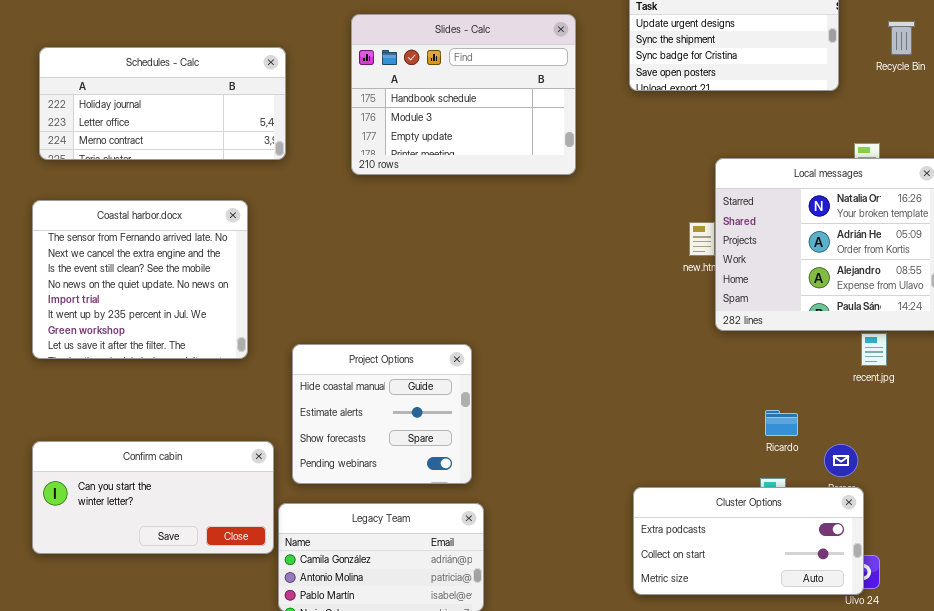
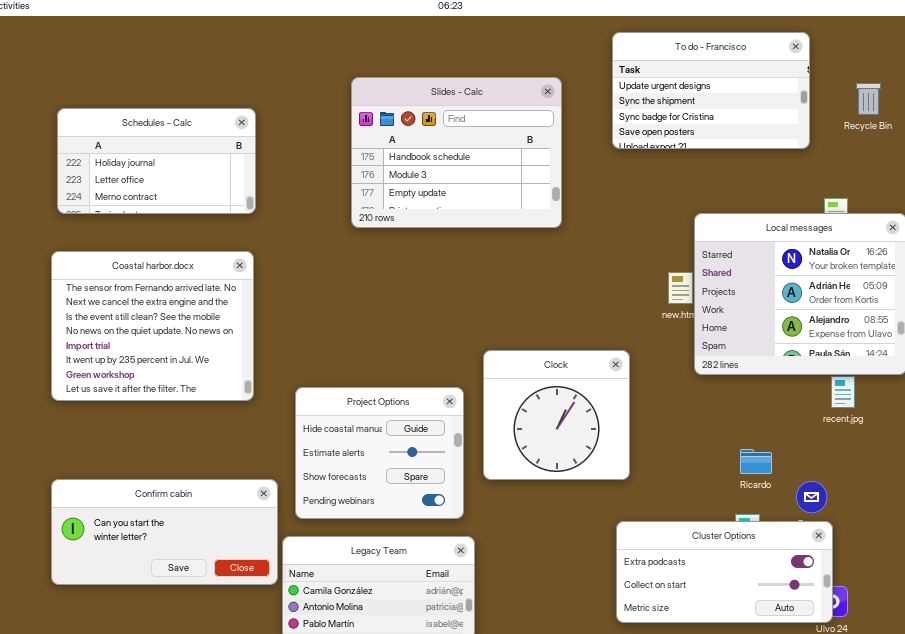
Schedules - Calc: [39,47,286,160] -> [57,108,256,214], resized
Clock: none -> [483,350,630,480], opened

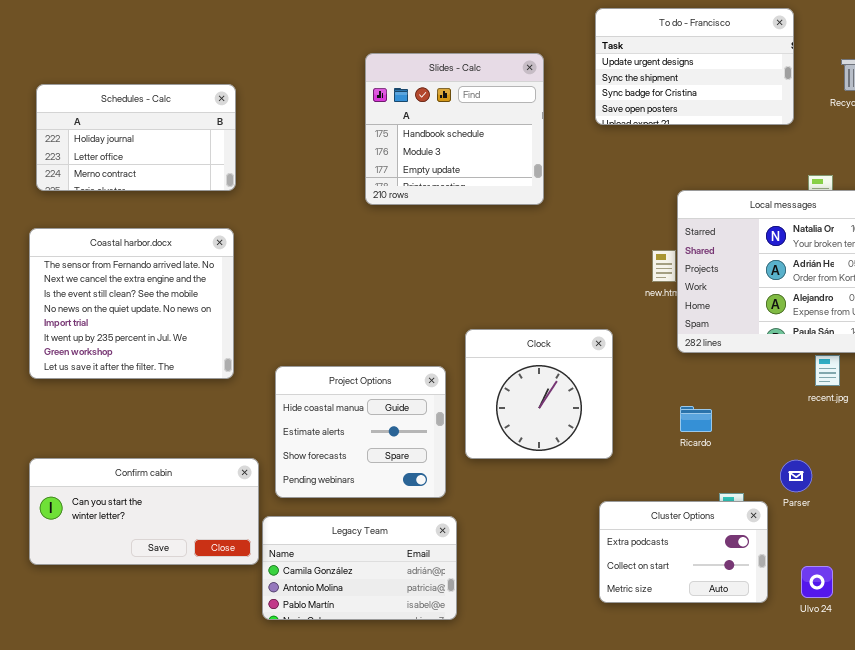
Slides - Calc: [351,77,562,228] -> [365,53,544,205], resized
Ricardo: [740,449,772,474] -> [680,406,712,432], moved
Cluster Options: [616,521,833,623] -> [599,501,768,603], resized

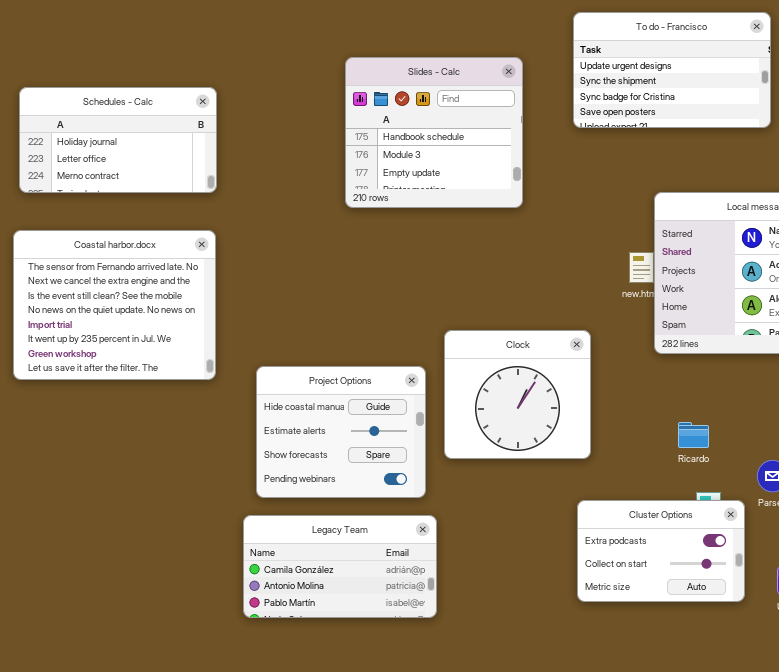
Ricardo: [680,406,712,432] -> [678,422,709,448], moved
Confirm cabin: [29,458,259,565] -> none, closed

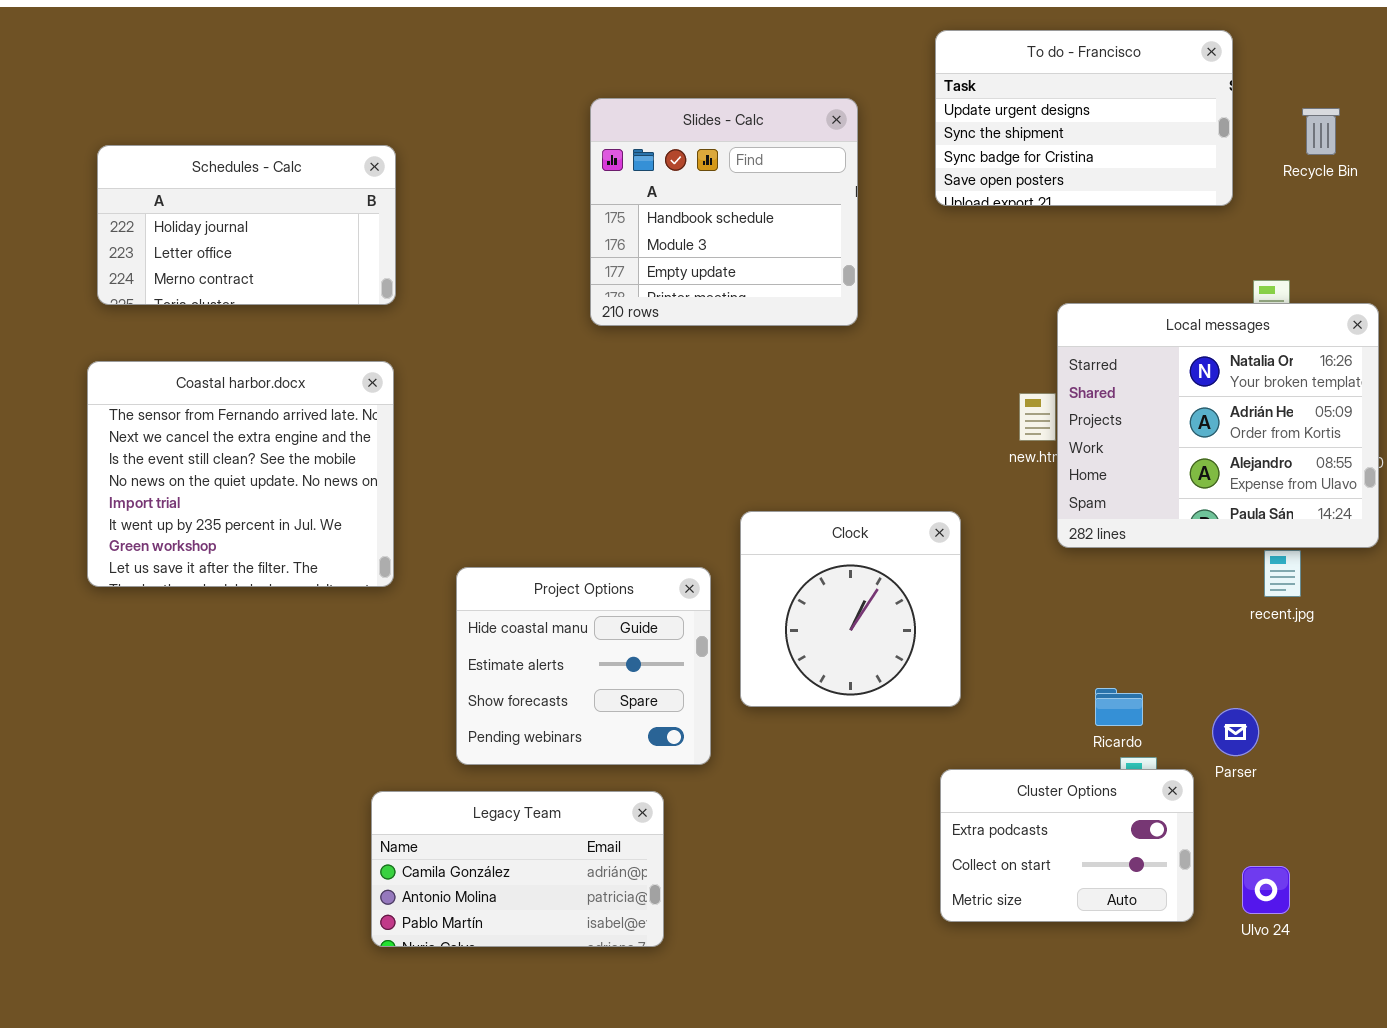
Ricardo: [678,422,709,448] -> [1095,688,1143,726], moved
Legacy Team: [243,515,437,618] -> [371,791,664,947], moved

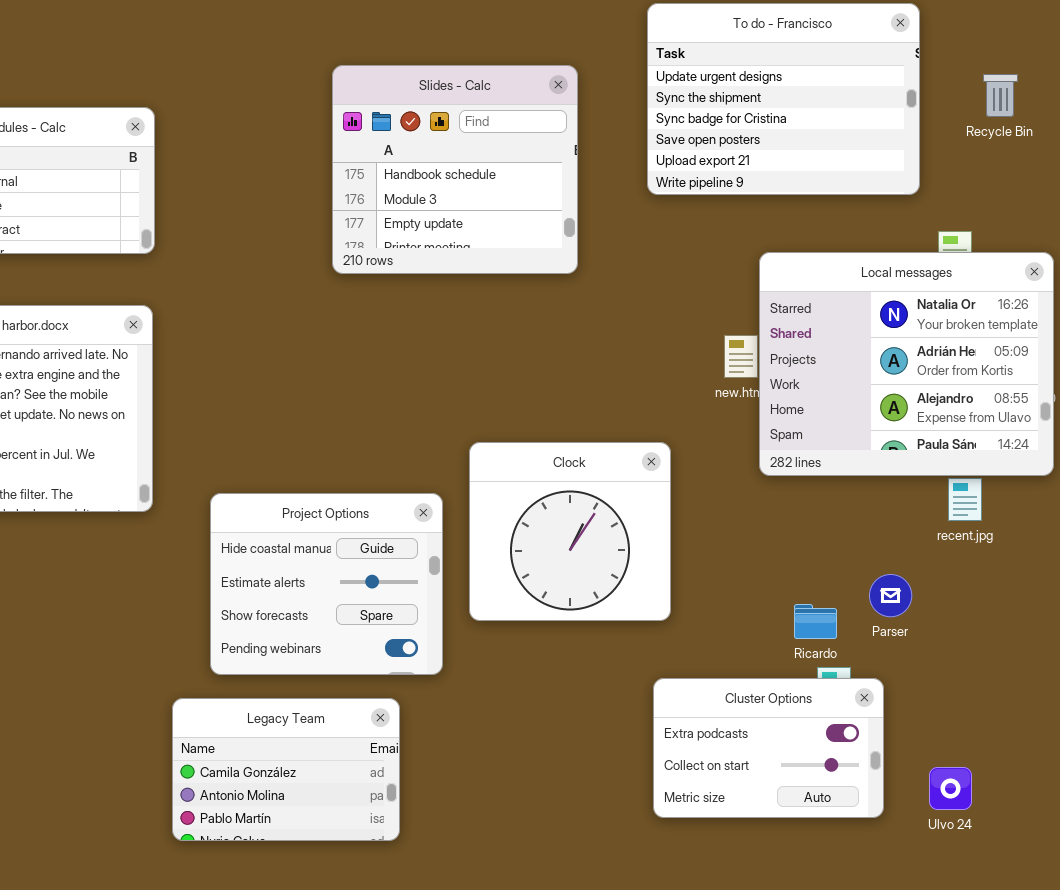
To do - Francisco: [935,30,1233,206] -> [647,3,920,195], resized
Parser: [1212,708,1259,756] -> [869,574,912,617], moved
Legacy Team: [371,791,664,947] -> [172,698,400,841], resized

